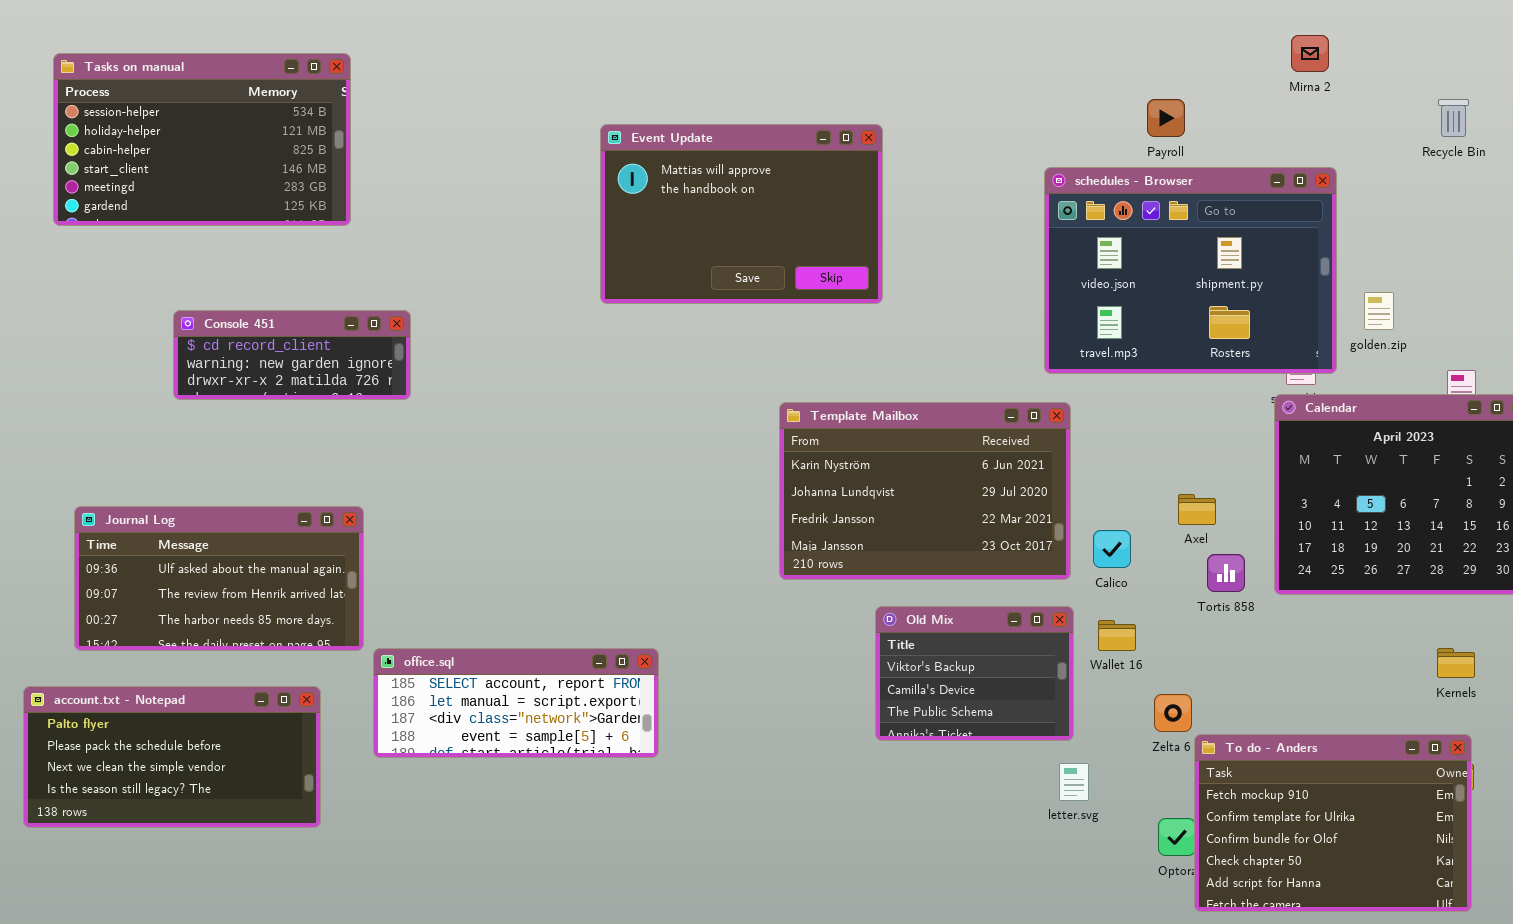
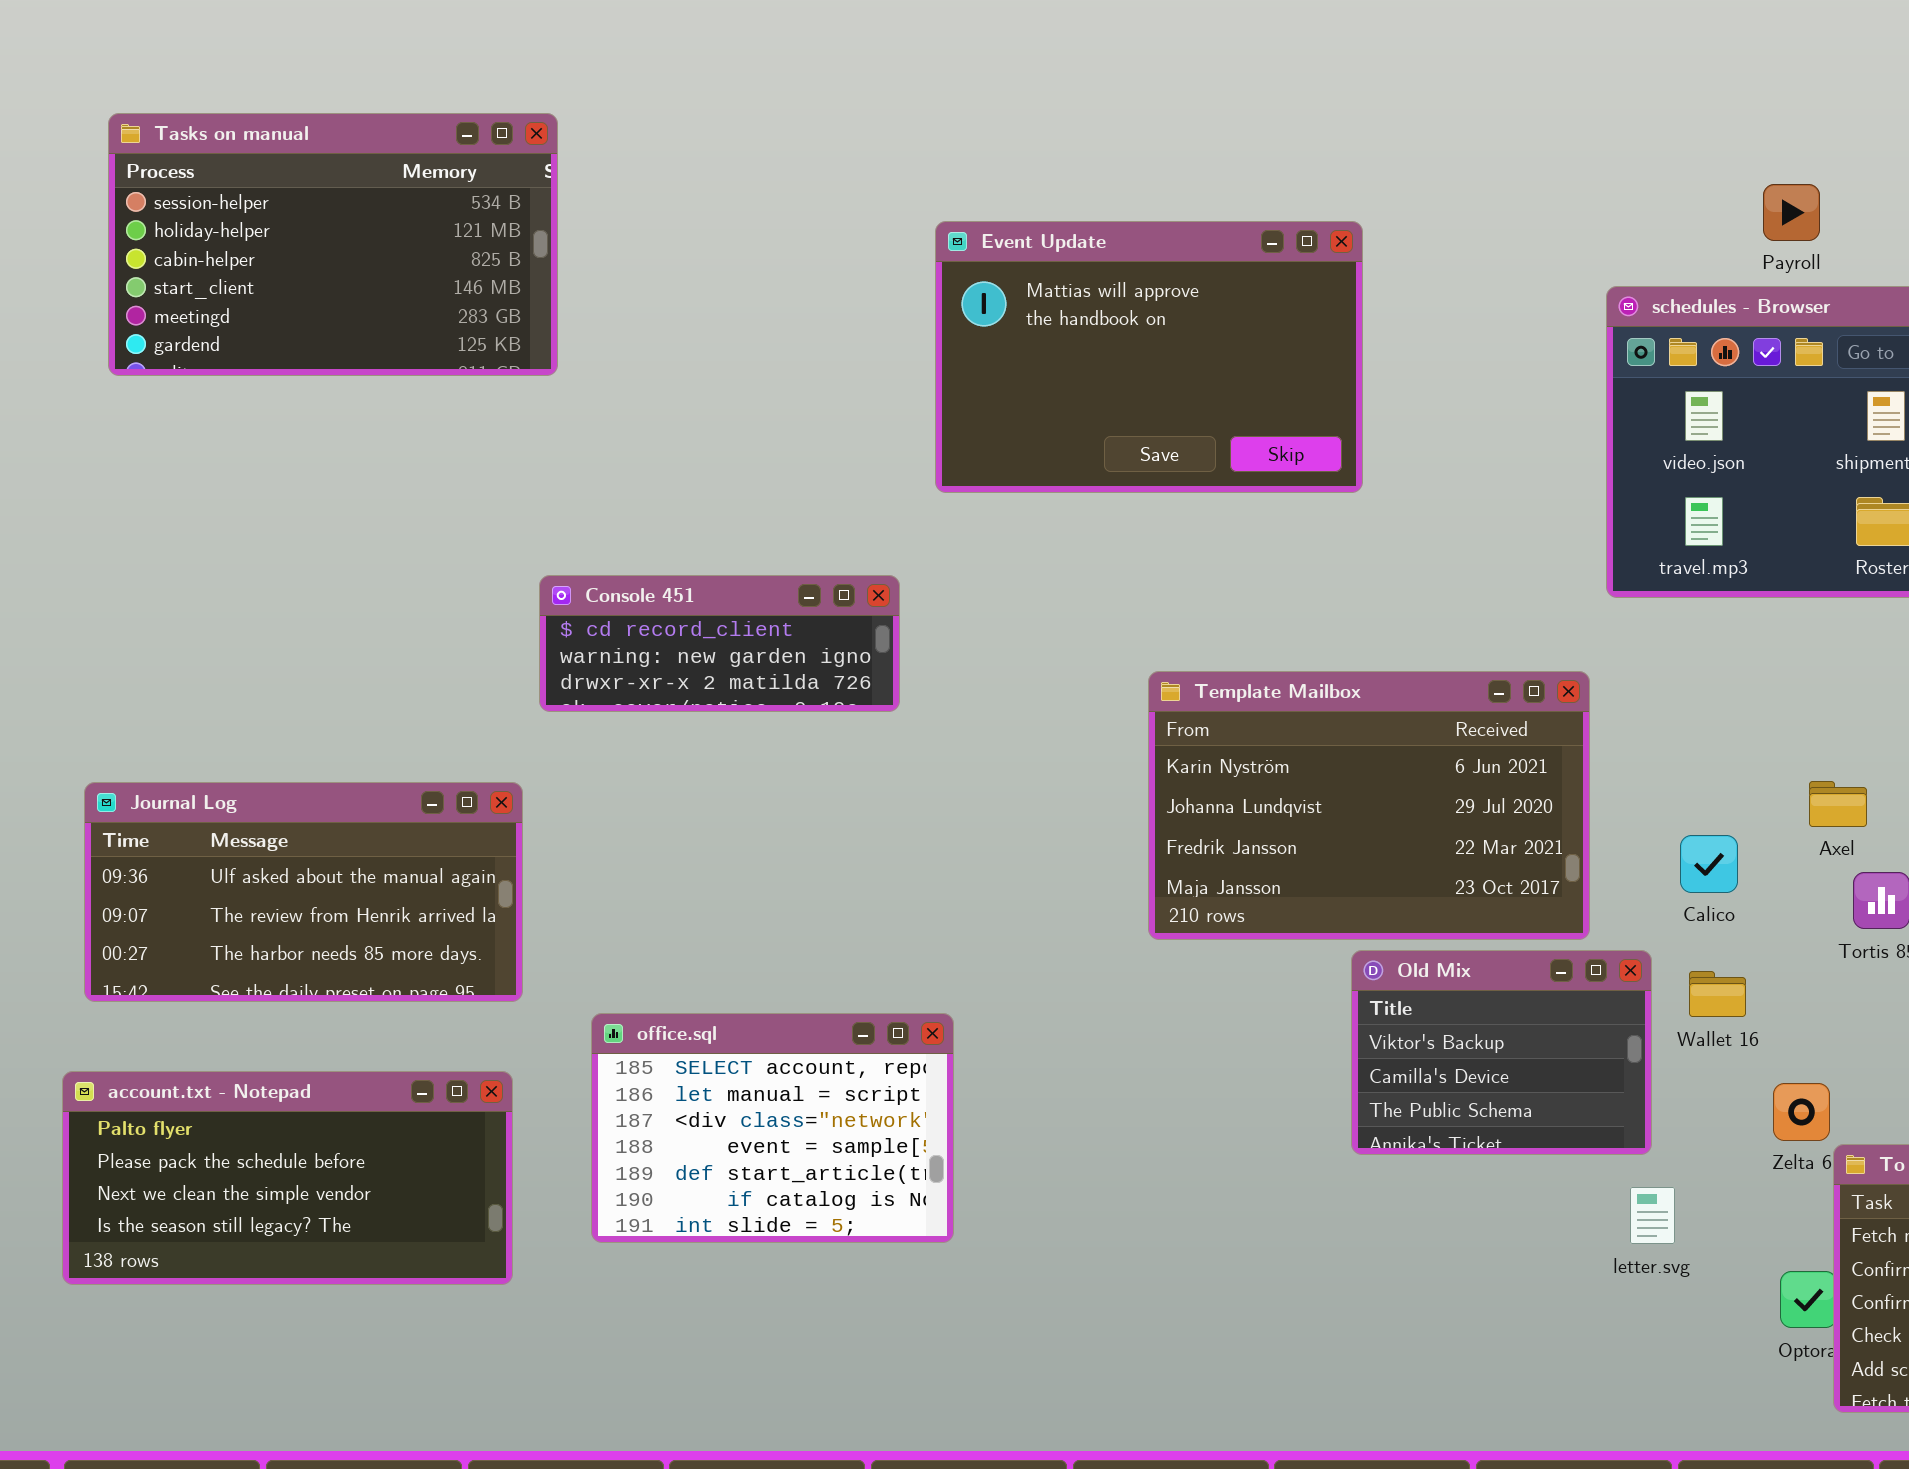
Console 451: [173,310,411,400] -> [539,575,900,712], moved
Template Mailbox: [779,402,1071,580] -> [1148,671,1590,940], moved
Journal Log: [74,506,364,651] -> [84,782,523,1002], moved
office.sql: [373,648,659,758] -> [591,1013,954,1243], resized

